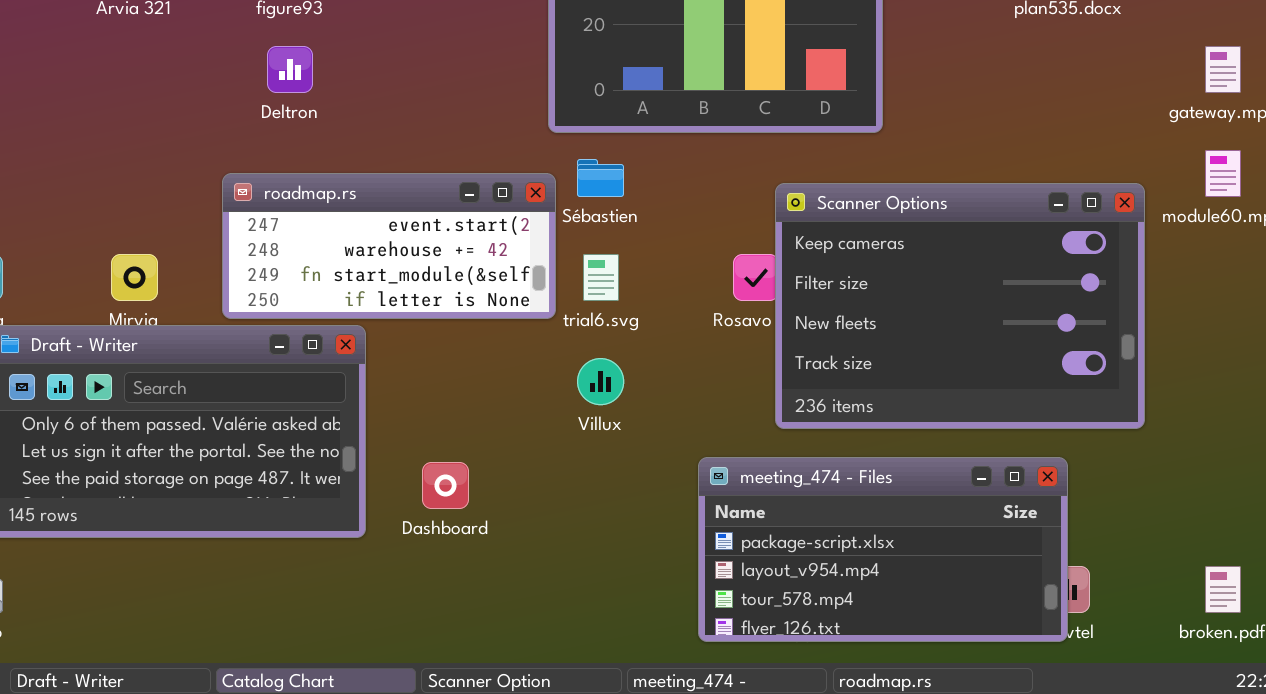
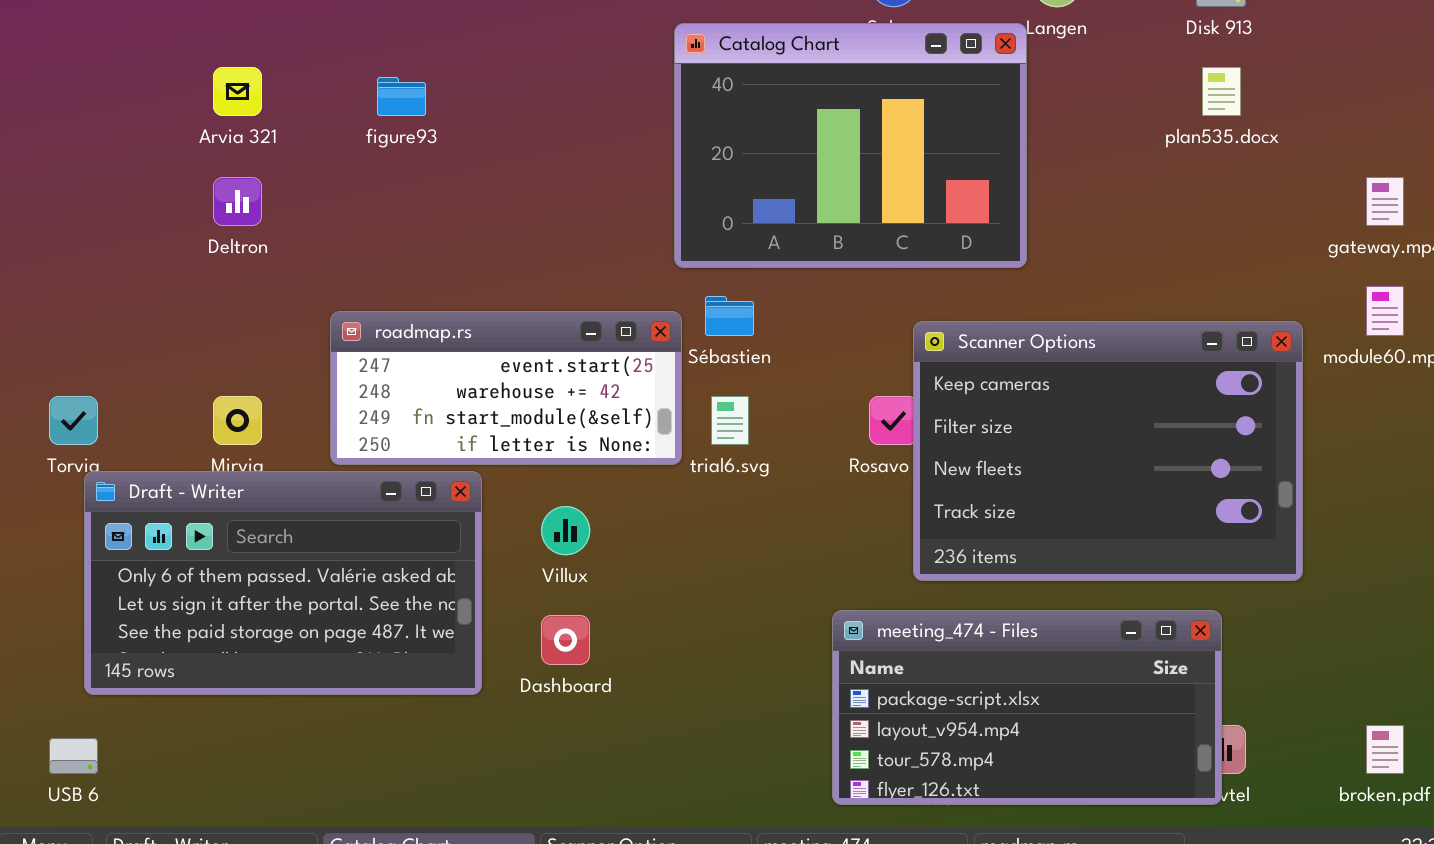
Deltron: [267,46,313,93] -> [213,177,262,226], moved
Villux: [577,358,624,405] -> [541,506,590,555], moved

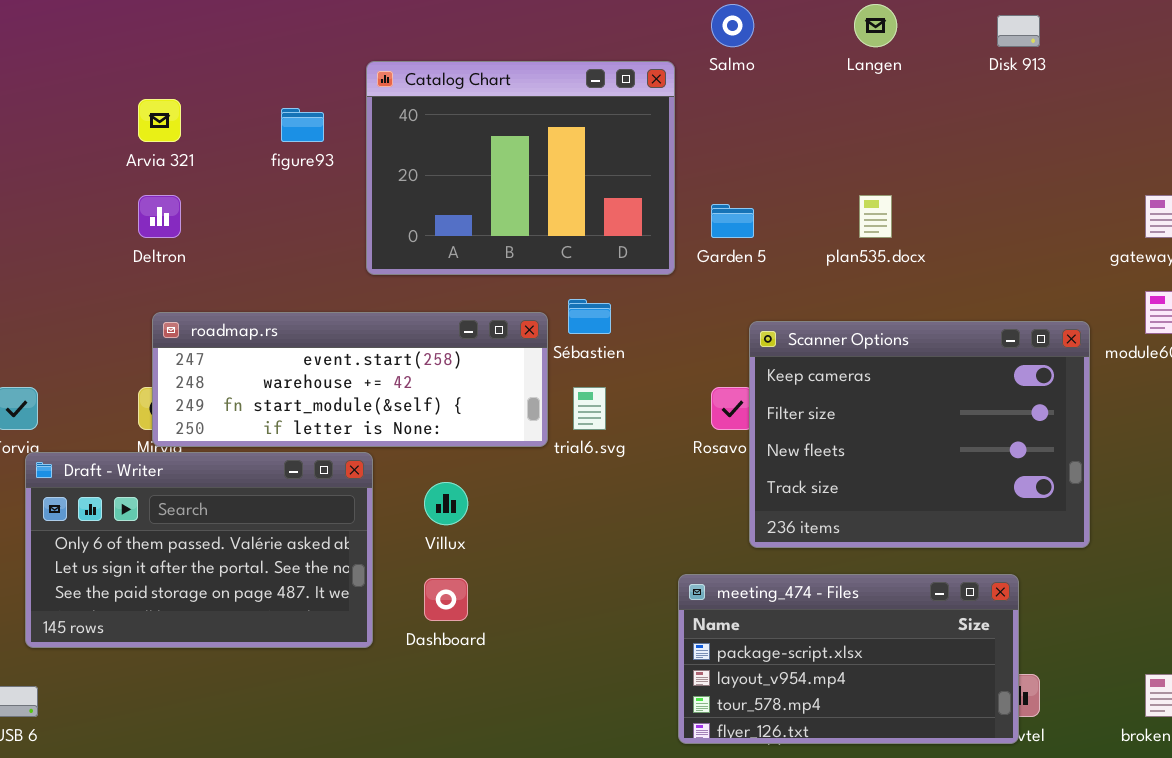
Catalog Chart: [674,23,1027,268] -> [366,61,675,275], moved
plan535.docx: [1202,67,1241,116] -> [859,195,892,238], moved
roadmap.rs: [330,311,682,465] -> [152,312,548,447], resized

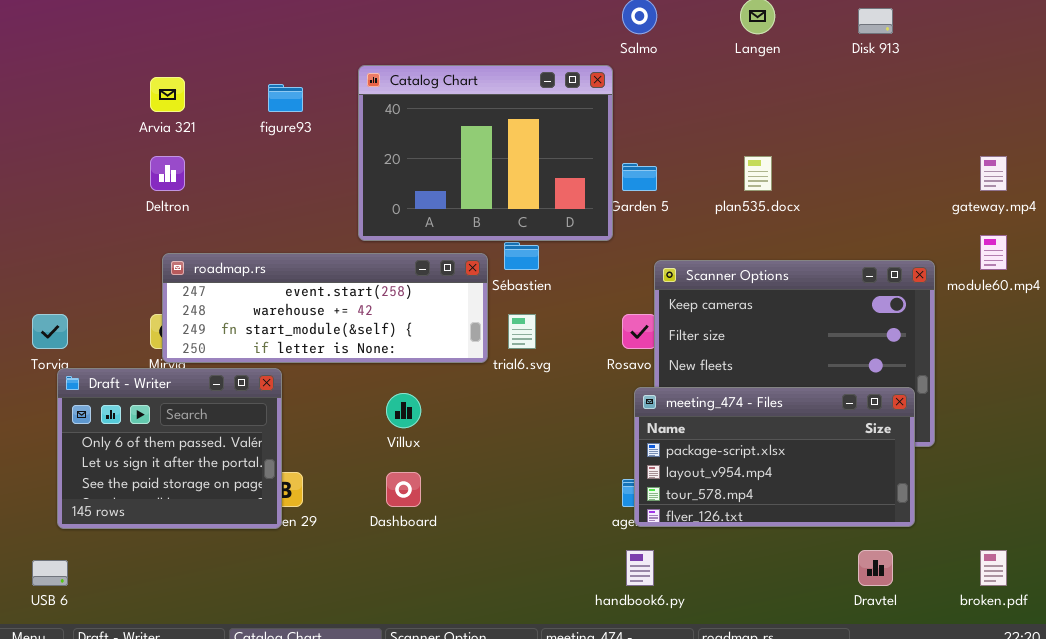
Catalog Chart: [366,61,675,275] -> [358,65,613,241], moved
Draft - Writer: [25,452,373,648] -> [57,368,282,529], resized
meeting_474 - Files: [678,574,1019,744] -> [634,387,915,527], moved

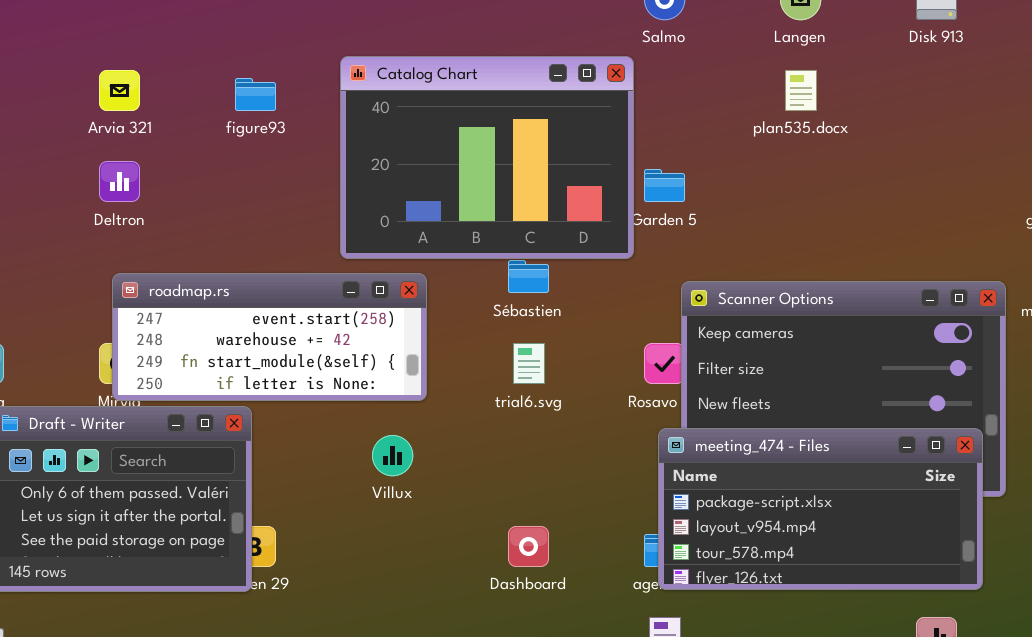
plan535.docx: [744,156,772,191] -> [785,70,817,111], moved
roadmap.rs: [162,253,488,363] -> [112,273,427,401], resized
Dashboard: [386,472,421,507] -> [508,526,549,567], moved

